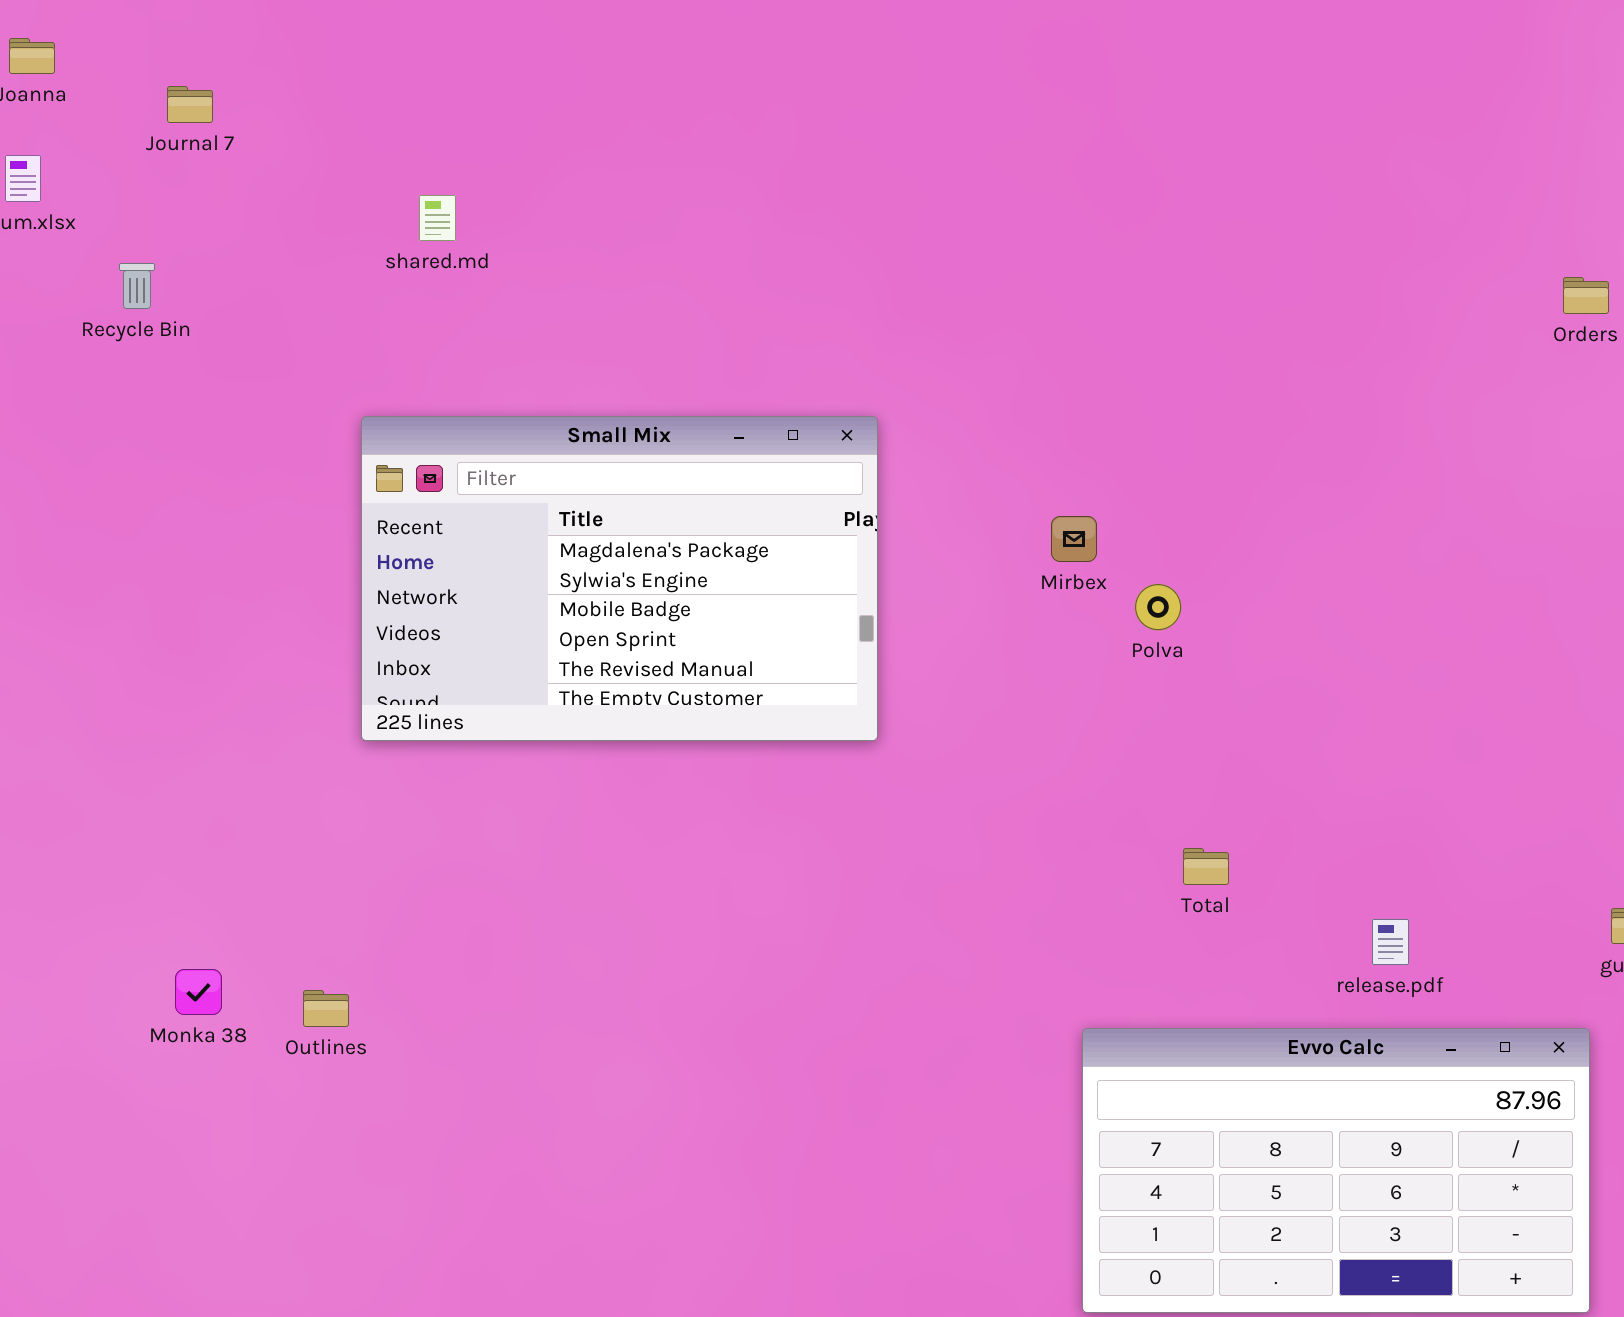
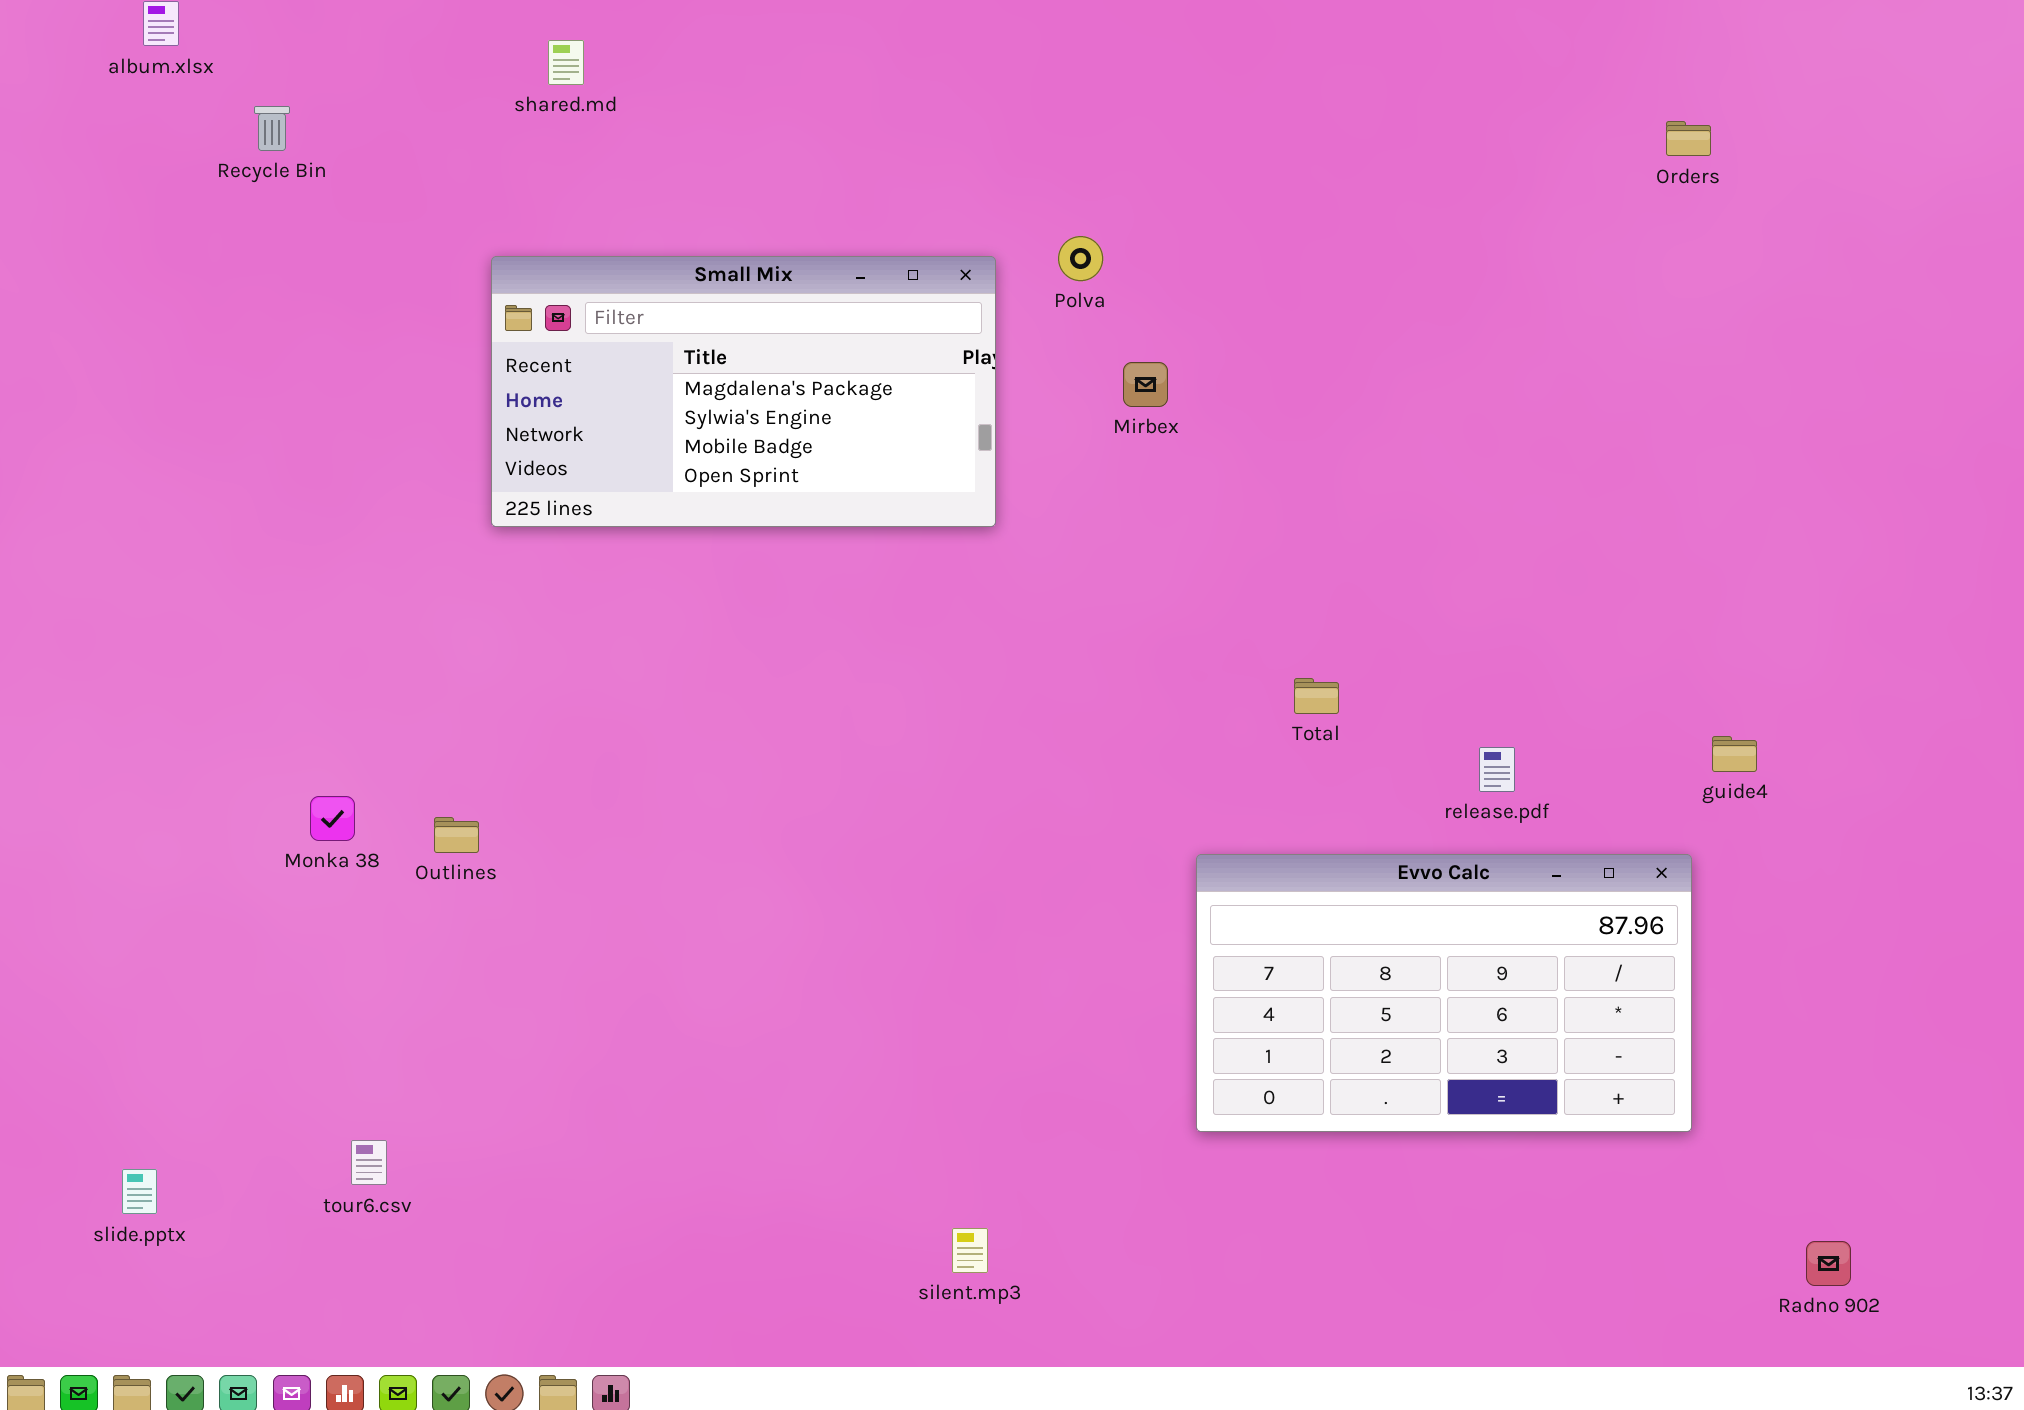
Small Mix: [361,416,878,741] -> [491,256,996,527], resized
Mirbex: [1051,516,1097,562] -> [1123,362,1168,407], moved
Polva: [1135,584,1181,630] -> [1058,236,1103,281], moved

